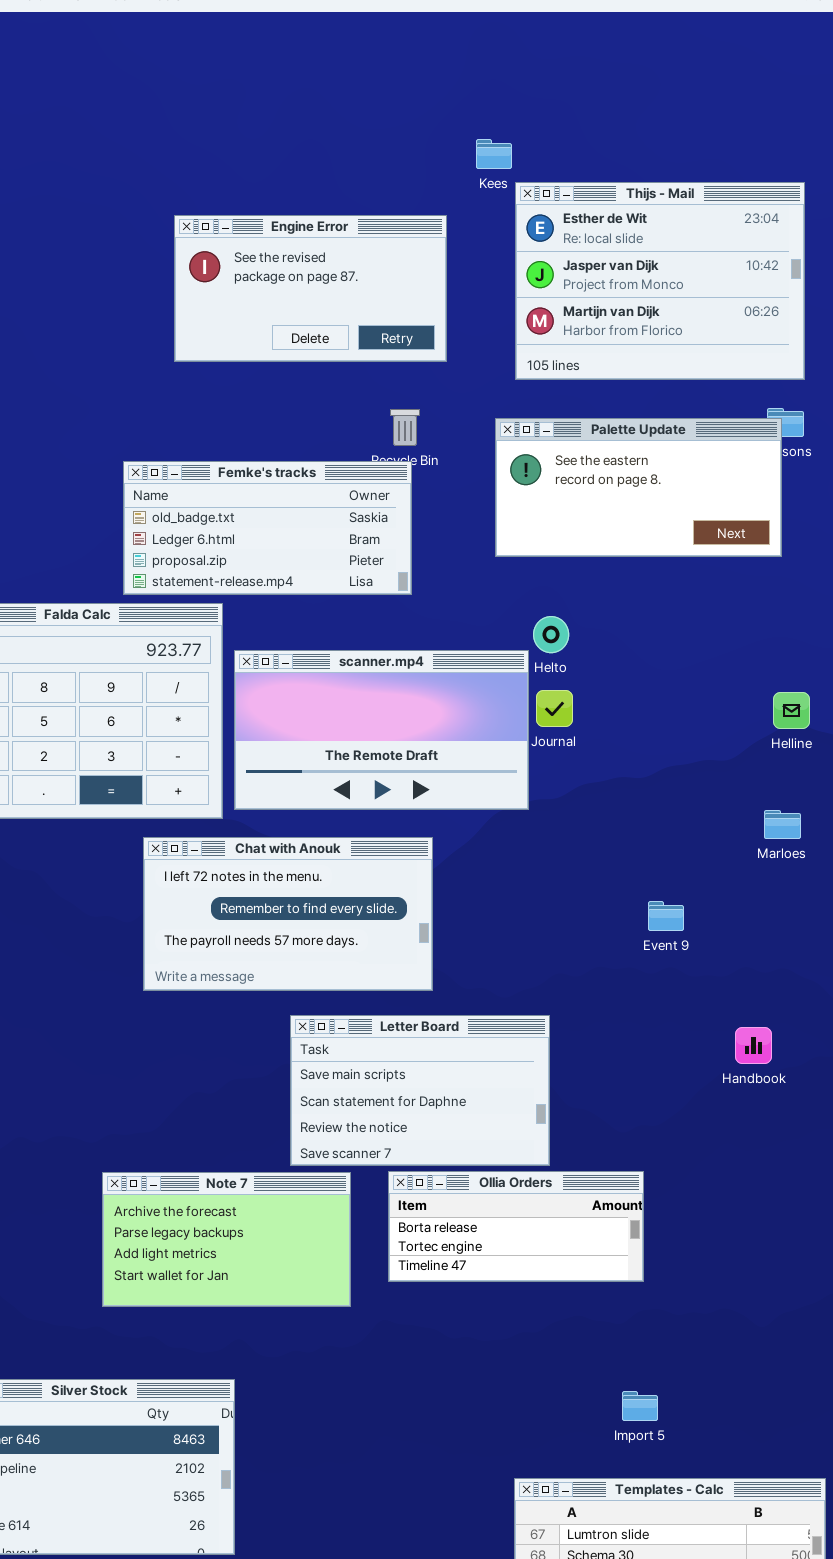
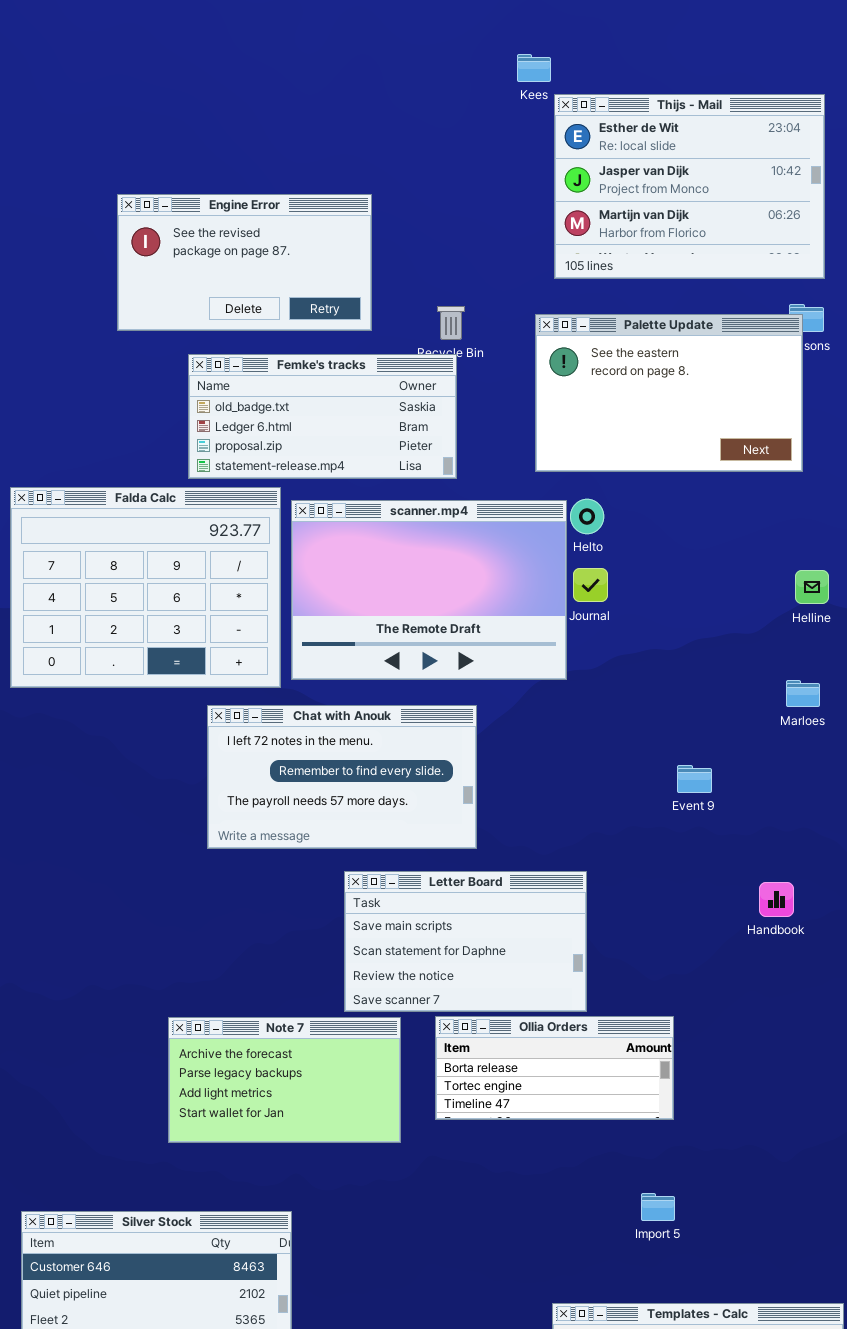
Engine Error: [174,215,447,362] -> [117,194,372,331], moved
Palette Update: [495,418,782,557] -> [535,314,803,472], resized
scanner.mp4: [234,650,529,810] -> [291,500,567,680], resized
Import 5: [622,1391,658,1421] -> [641,1193,675,1221], moved

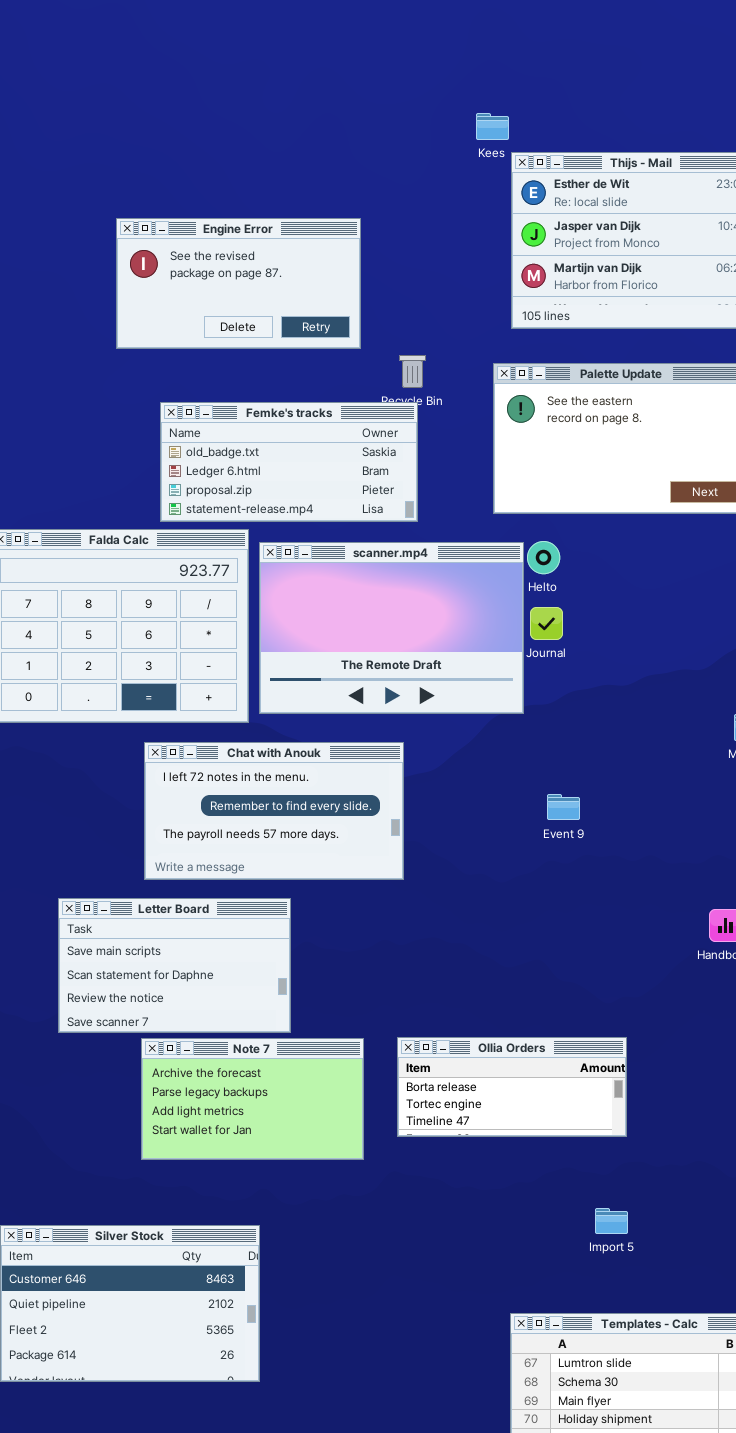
Engine Error: [117,194,372,331] -> [116,218,361,349], moved
Chat with Anouk: [207,705,477,849] -> [144,742,404,880], moved
Event 9: [677,765,712,793] -> [547,794,580,820], moved
Letter Board: [344,871,587,1012] -> [58,898,291,1033], moved

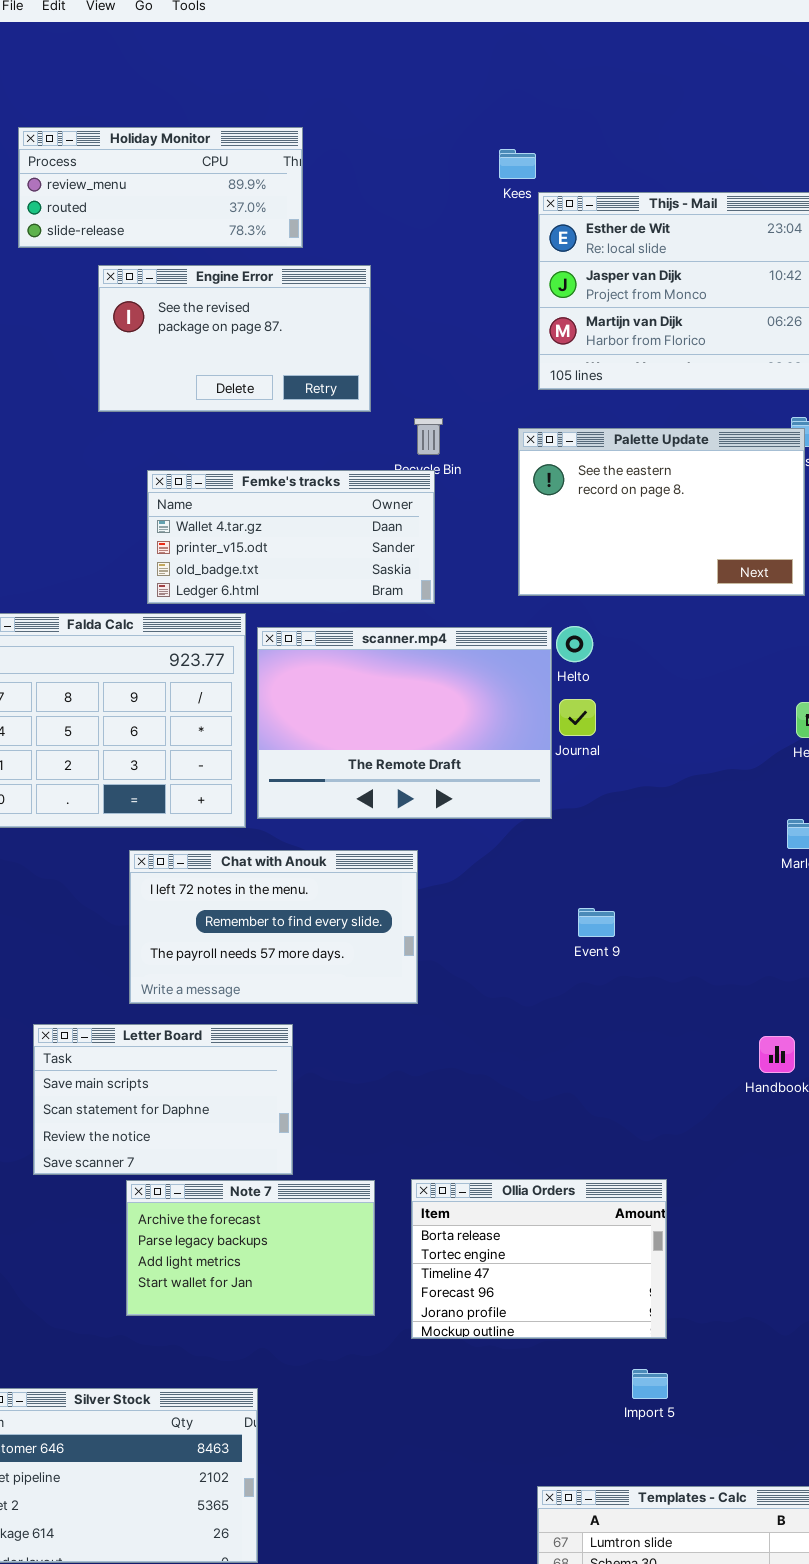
Holiday Monitor: none -> [18,127,303,248], opened
Femke's tracks: [160,402,418,522] -> [147,470,435,604], scrolled up 2 rows
Ollia Orders: [397,1037,627,1137] -> [411,1179,667,1339], resized

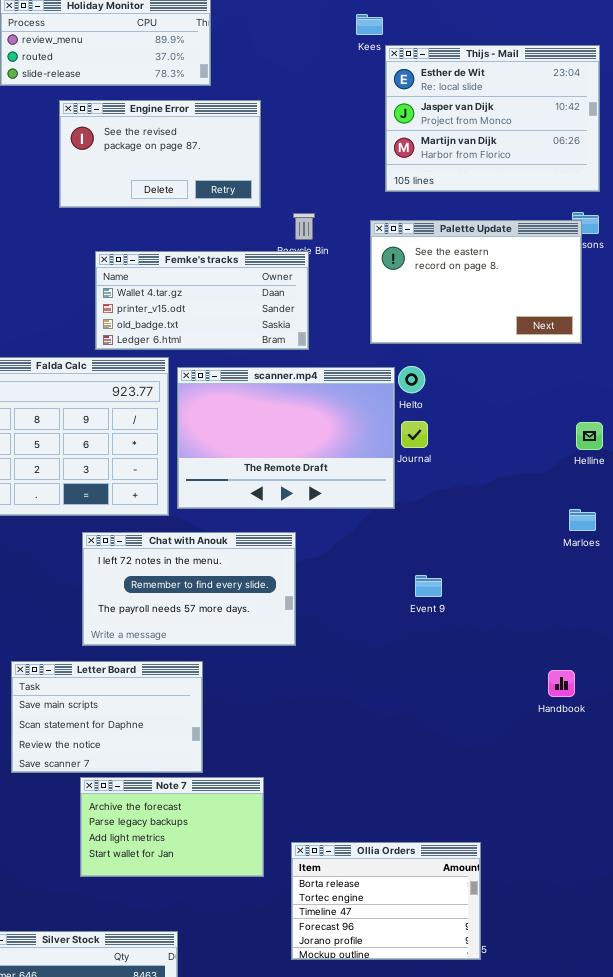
Ollia Orders: [411,1179,667,1339] -> [291,842,481,960], moved

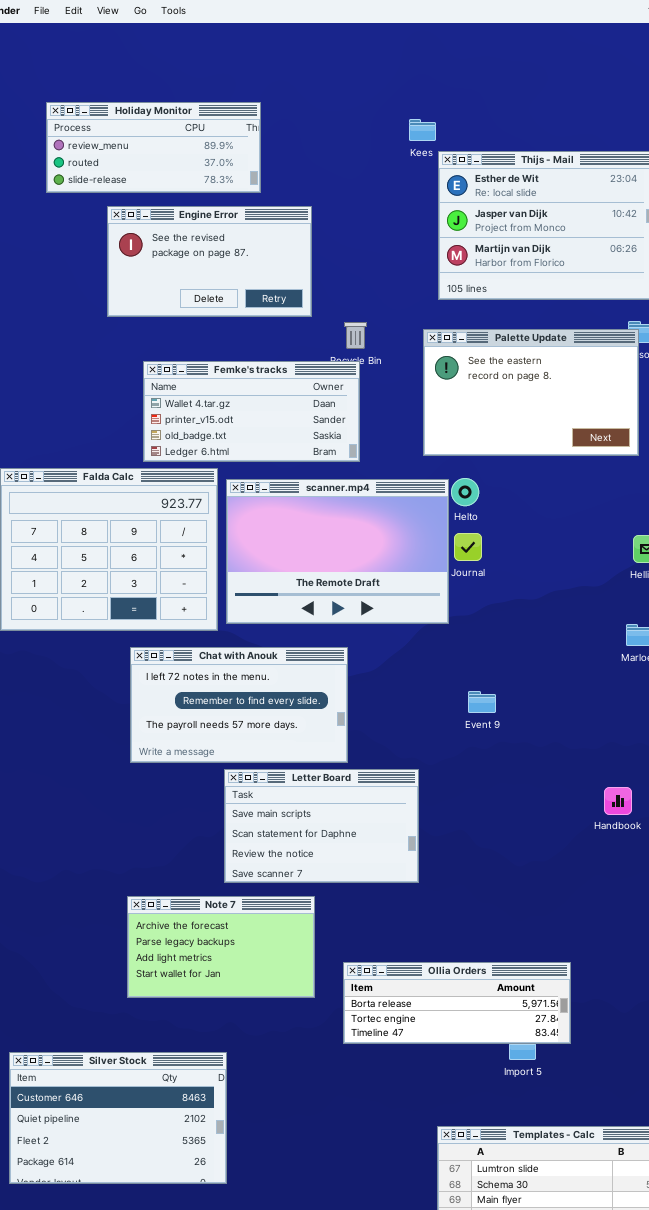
Letter Board: [11,661,203,773] -> [224,769,419,883], moved
Ollia Orders: [291,842,481,960] -> [343,962,571,1044], resized

